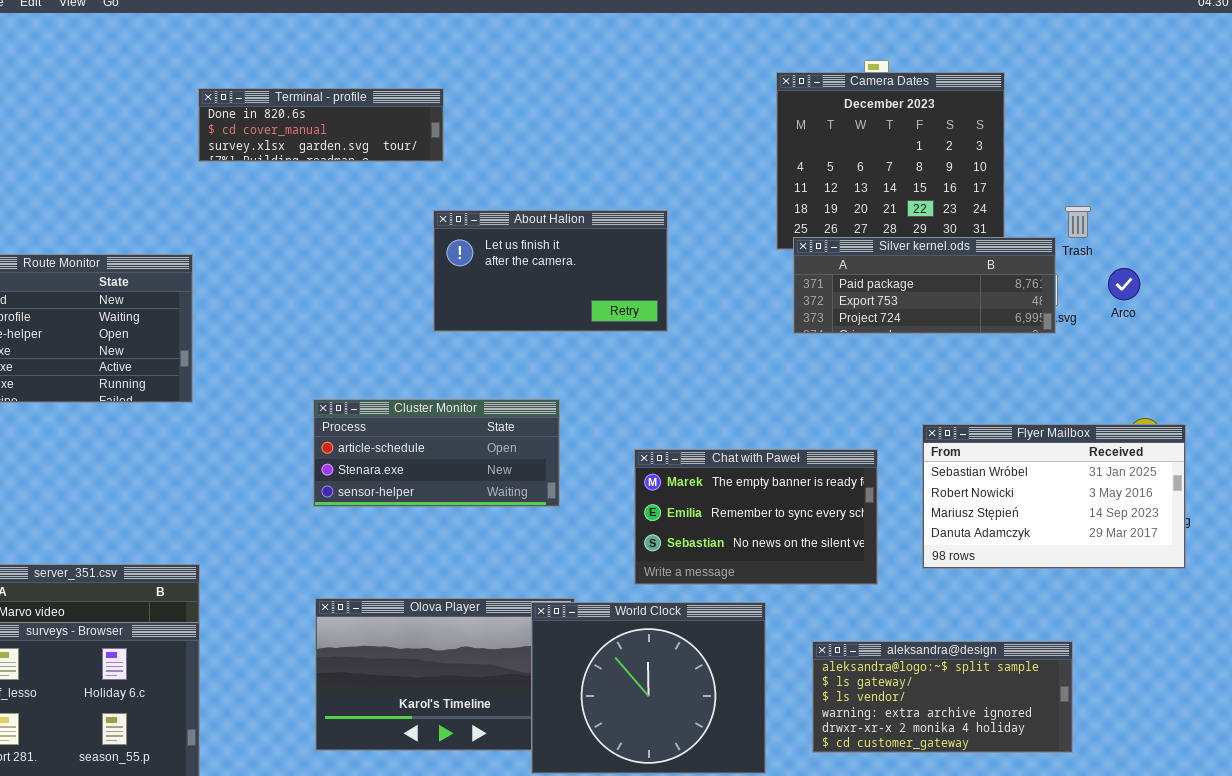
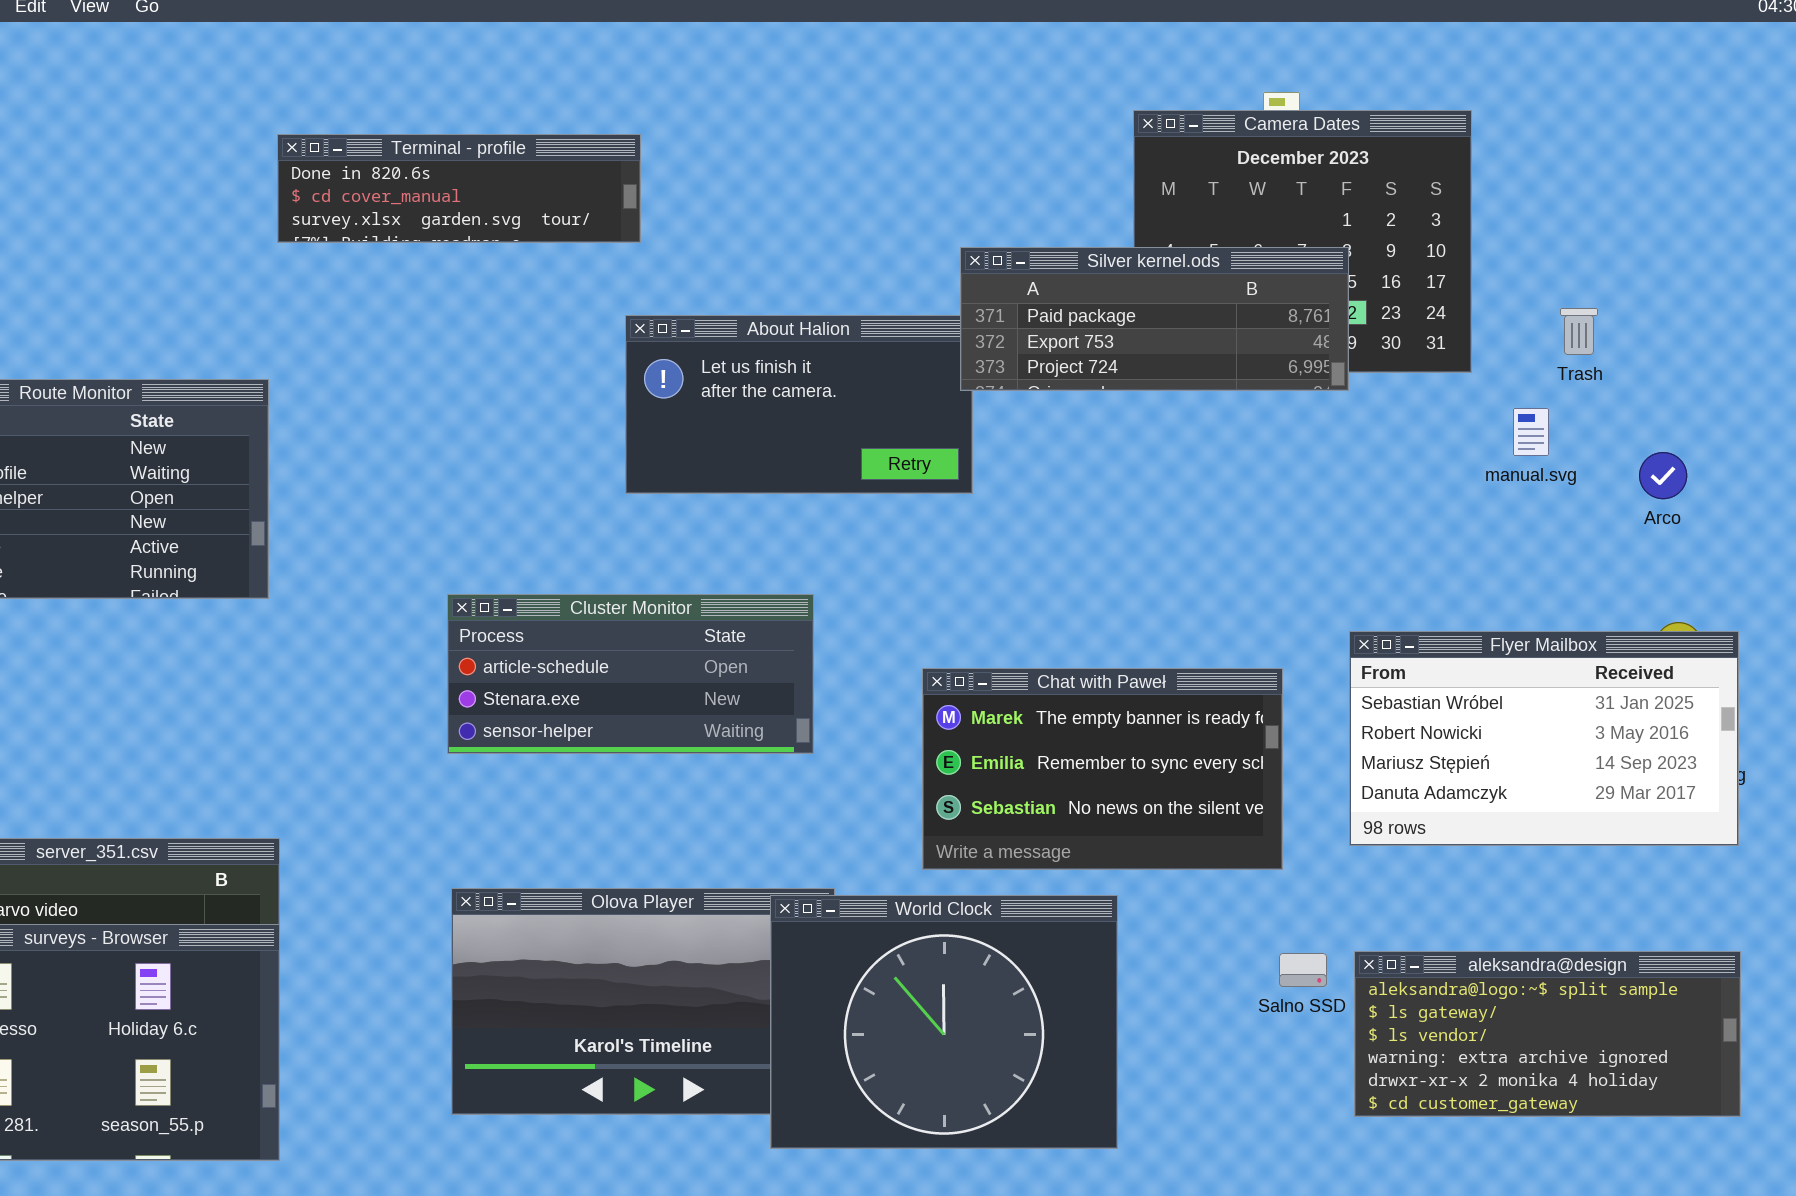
Silver kernel.ods: [793,237,1056,334] -> [960,247,1349,391], moved
Arco: [1108,268,1140,300] -> [1639,452,1687,499], moved
aleksandra@design: [812,641,1073,753] -> [1354,951,1741,1117], moved

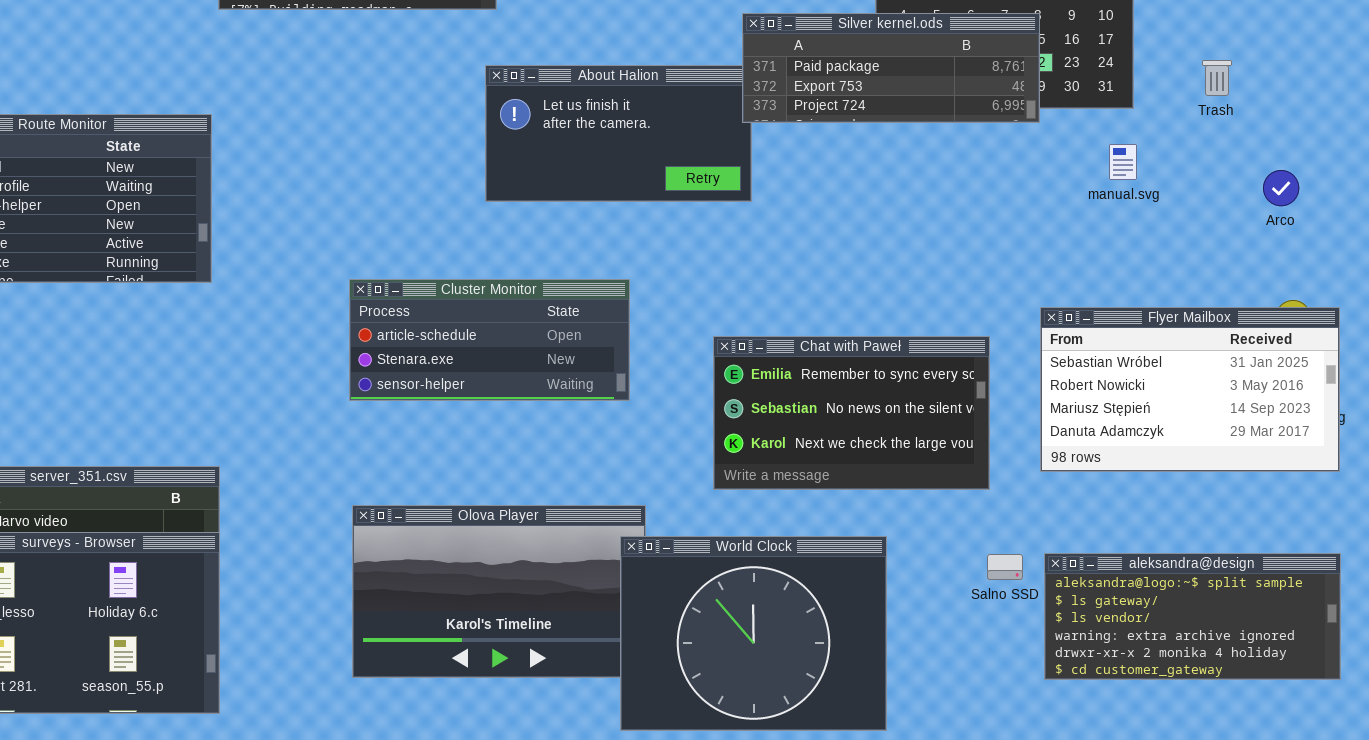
manual.svg: [1513,408,1549,456] -> [1109,144,1137,180], moved
Chat with Paweł: [922,668,1283,870] -> [713,336,990,490], scrolled down 1 row
World Clock: [770,895,1118,1149] -> [620,536,887,731], moved

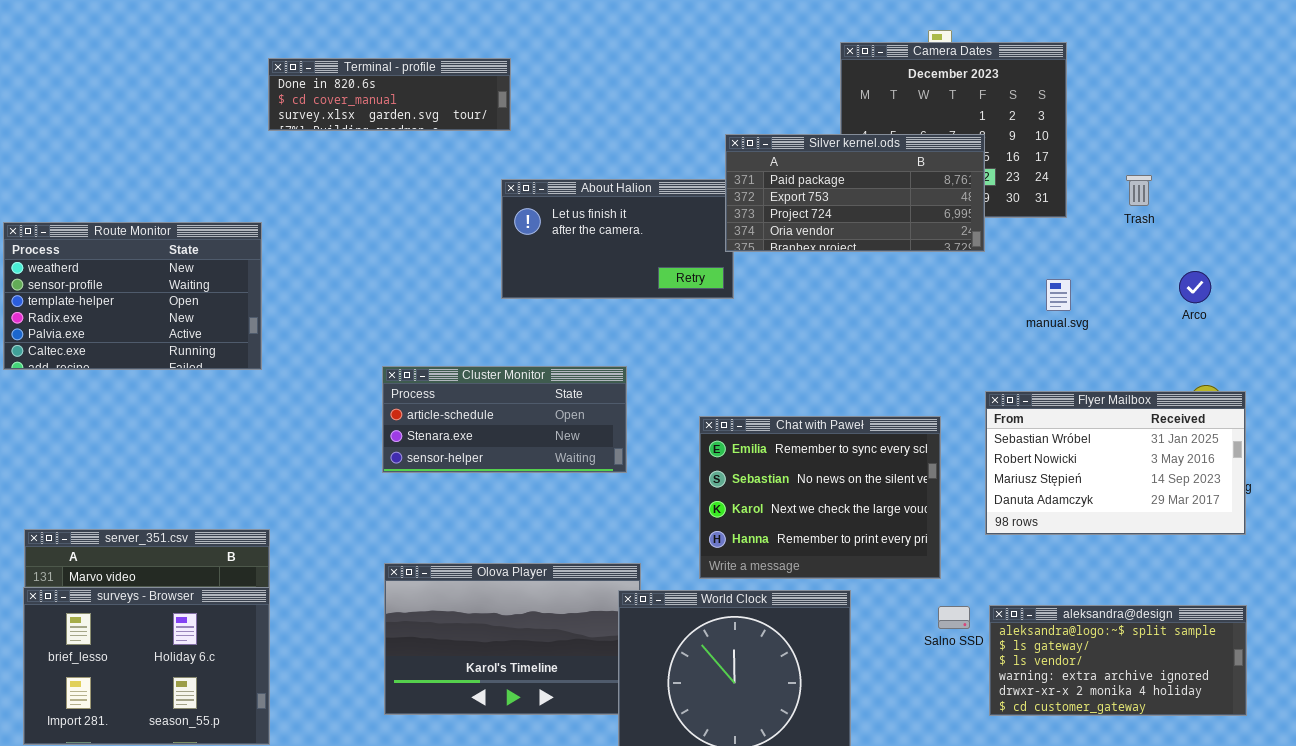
Silver kernel.ods: [742,13,1040,123] -> [725,134,985,252], resized
manual.svg: [1109,144,1137,180] -> [1046,279,1071,311], moved
Chat with Paweł: [713,336,990,490] -> [699,416,941,579], resized

